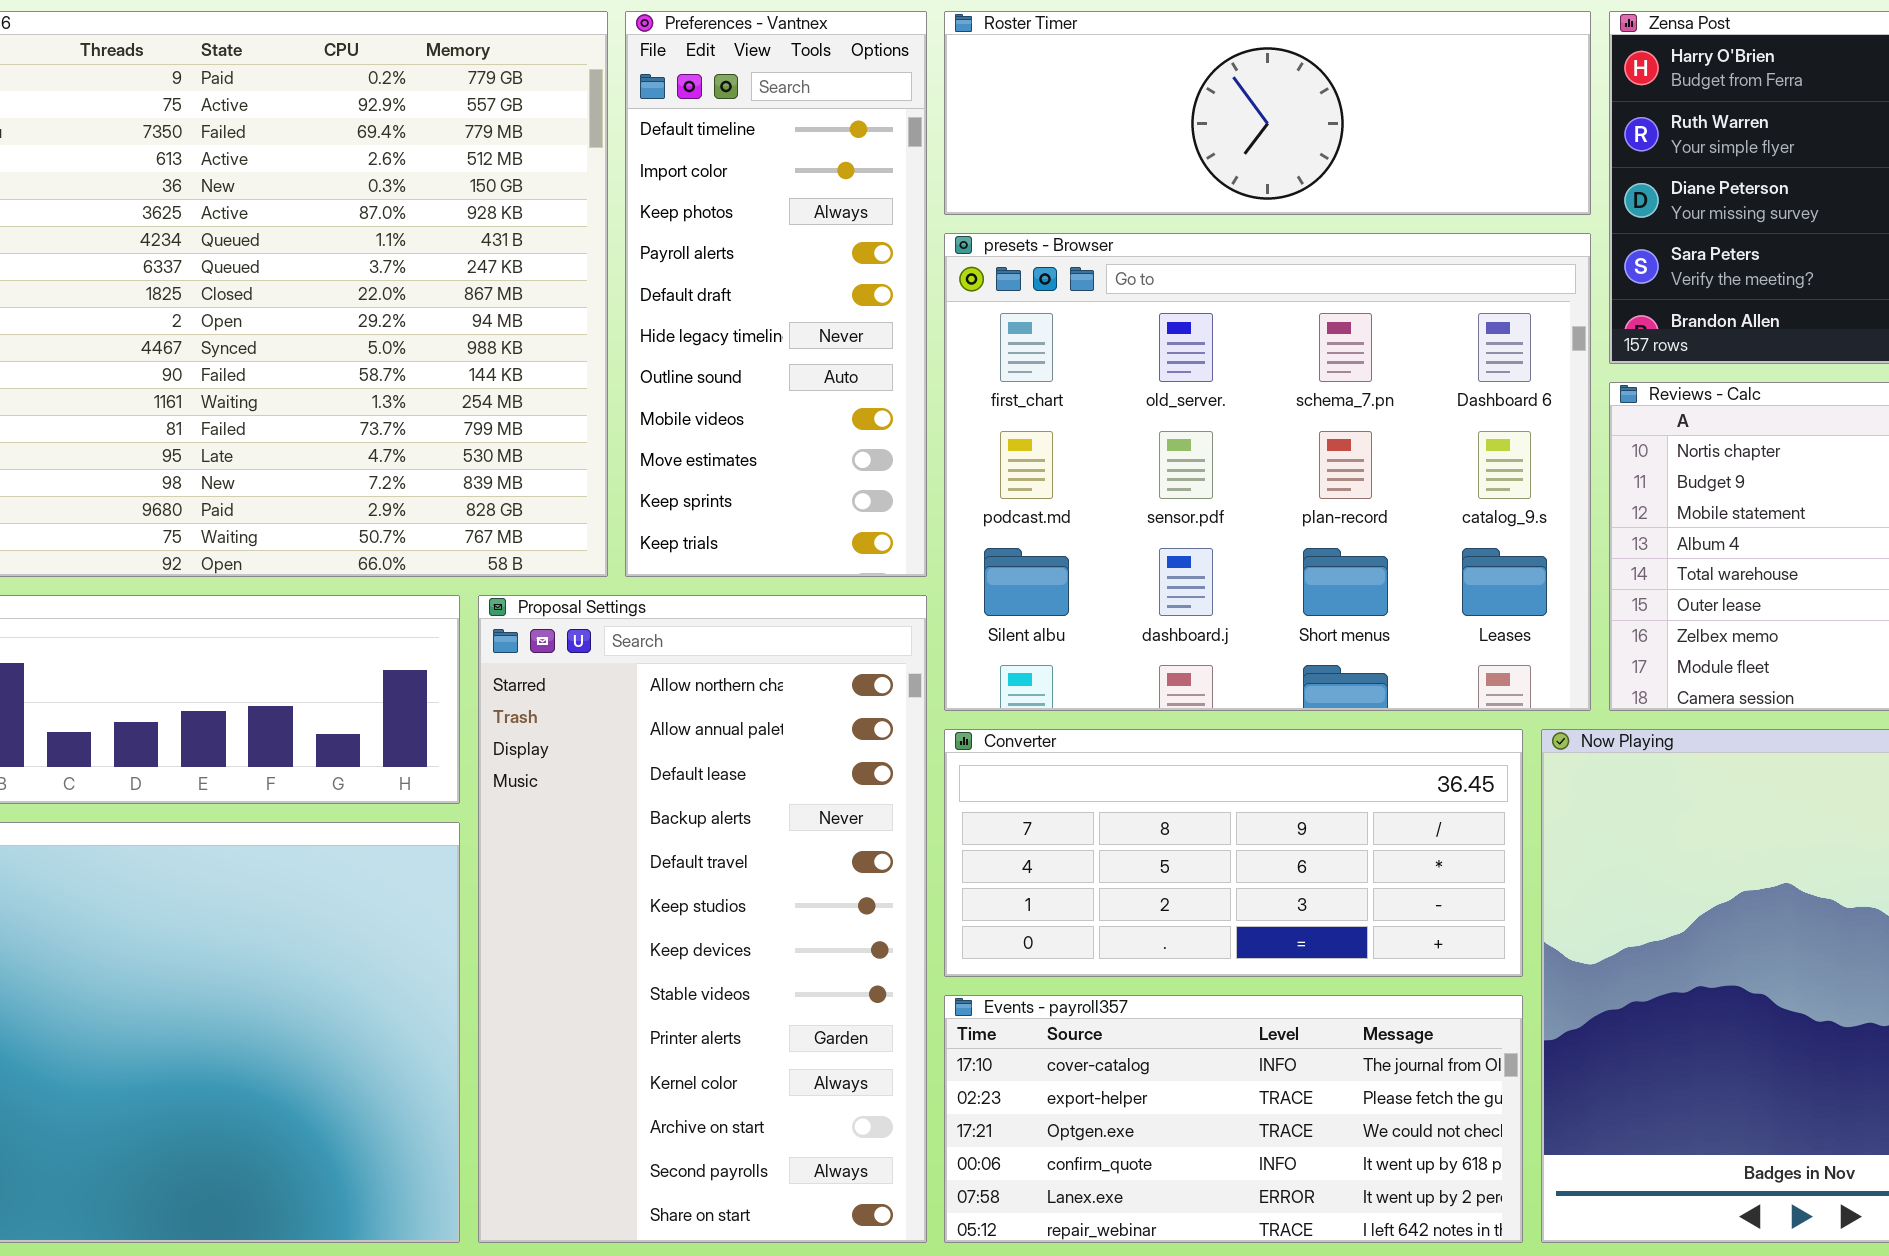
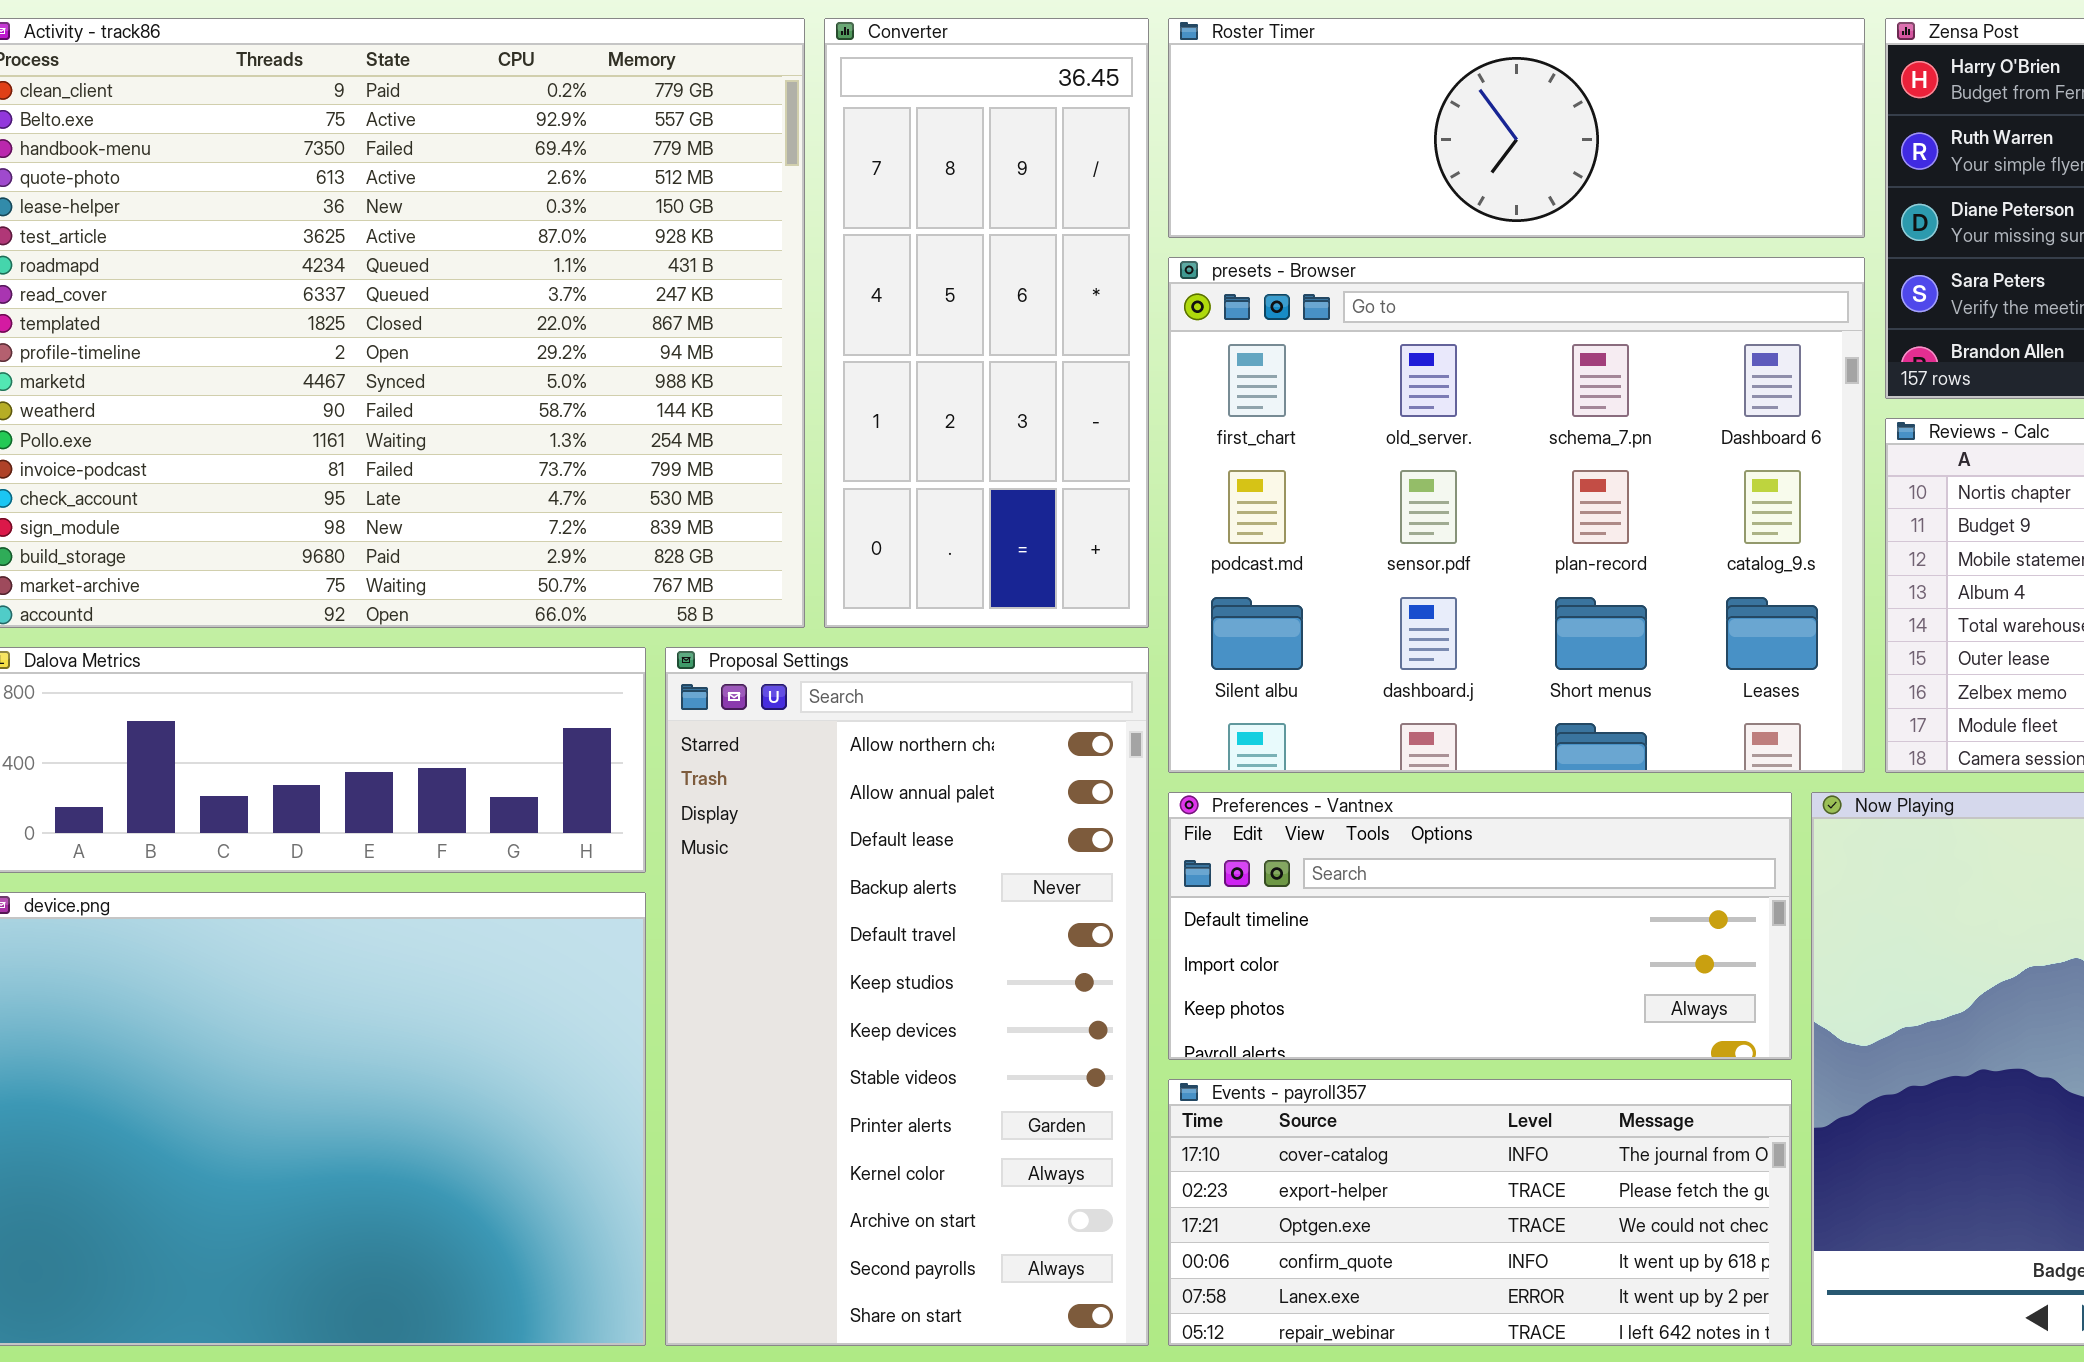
Preferences - Vantnex: [625,11,927,577] -> [1168,792,1792,1060], moved, resized
Converter: [944,729,1523,977] -> [824,18,1149,628], moved, resized

